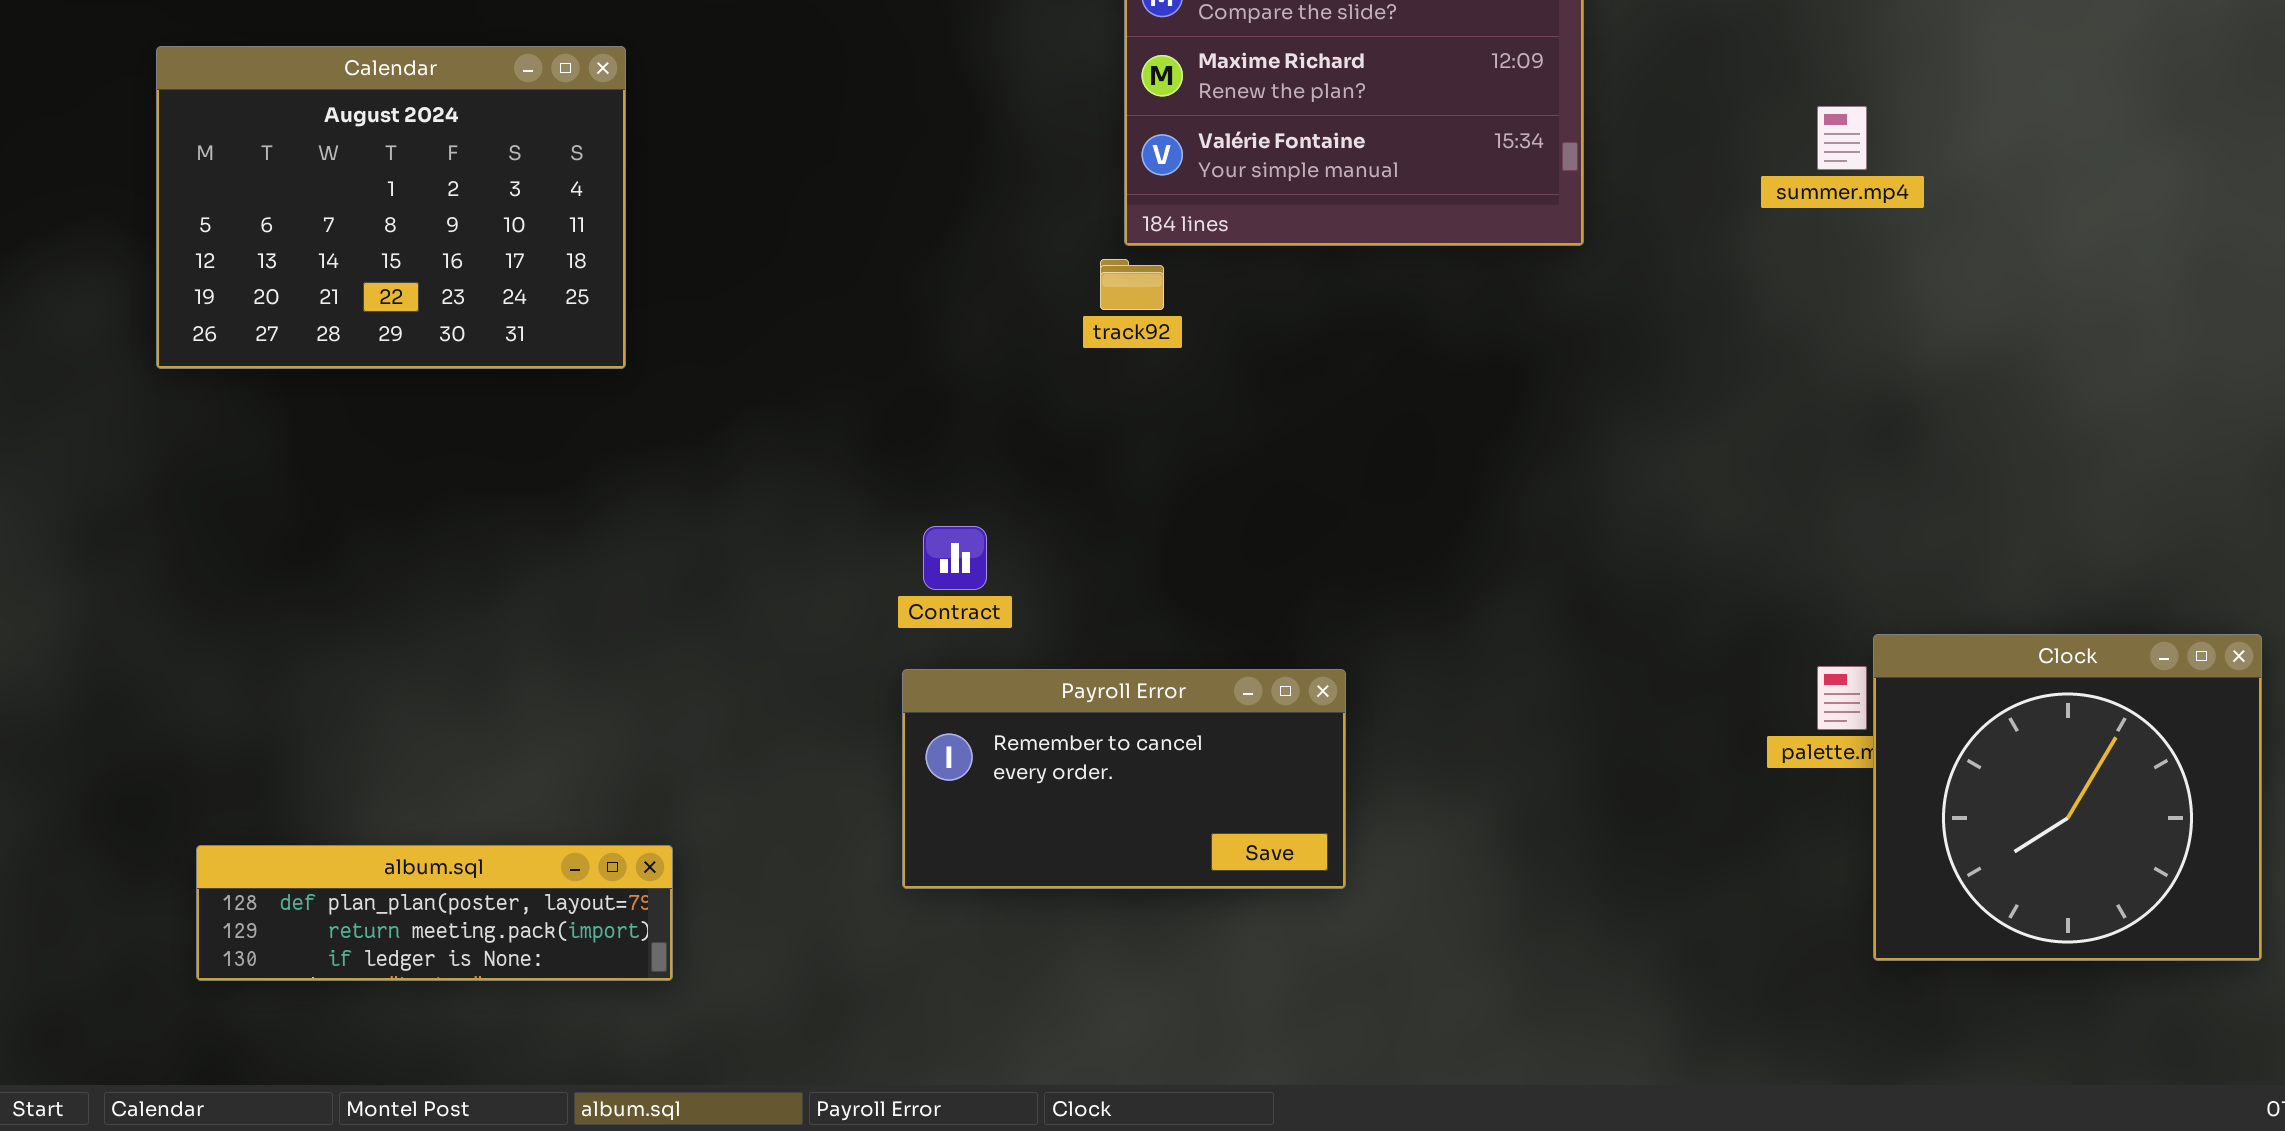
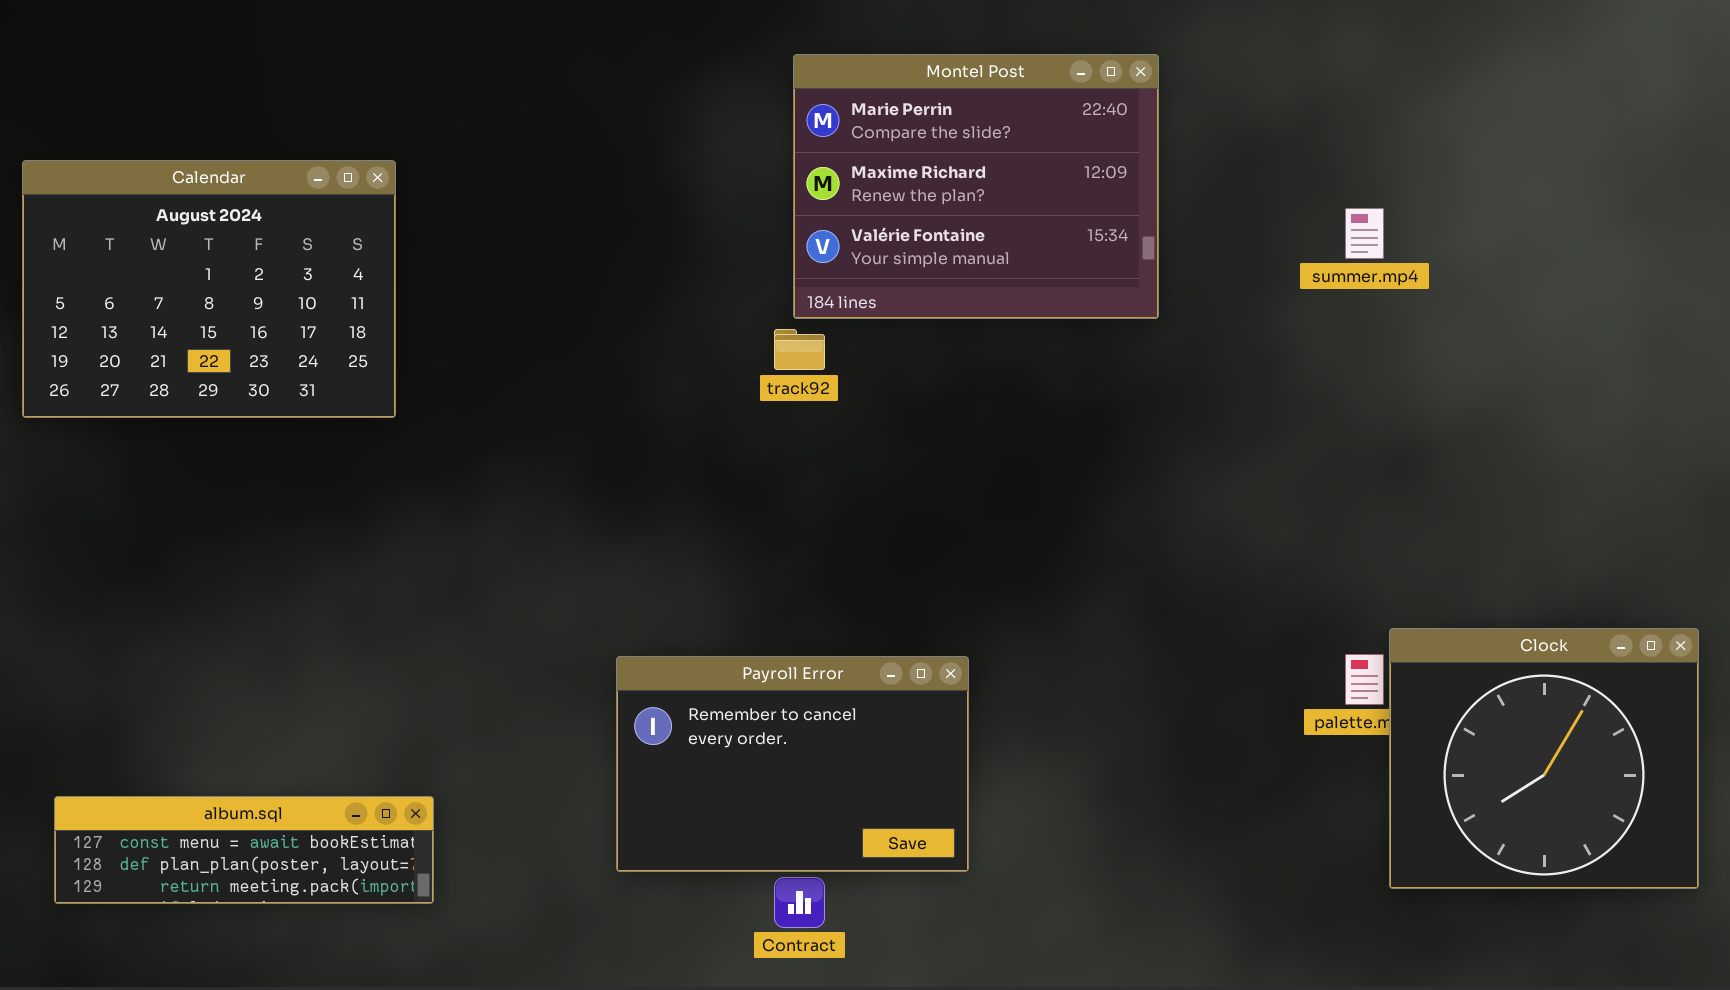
Contract: [923,526,987,590] -> [774,877,825,928], moved
Payroll Error: [902,669,1346,889] -> [616,656,969,872], resized
album.sql: [196,845,673,981] -> [54,796,434,904], scrolled up 1 row

